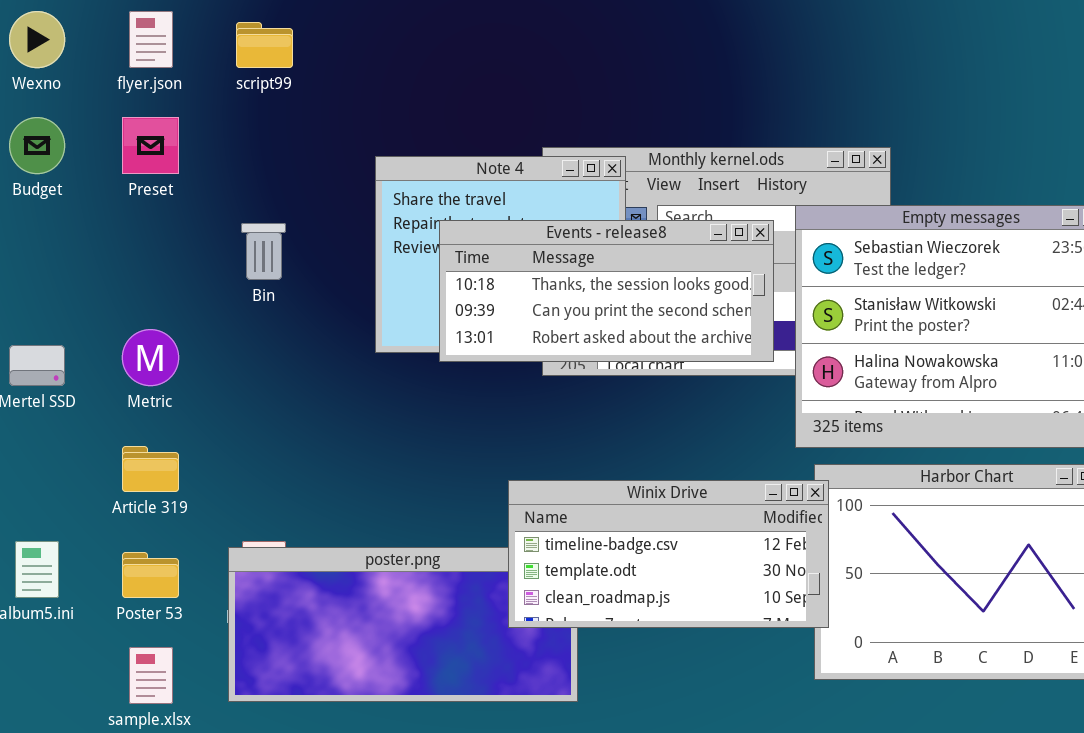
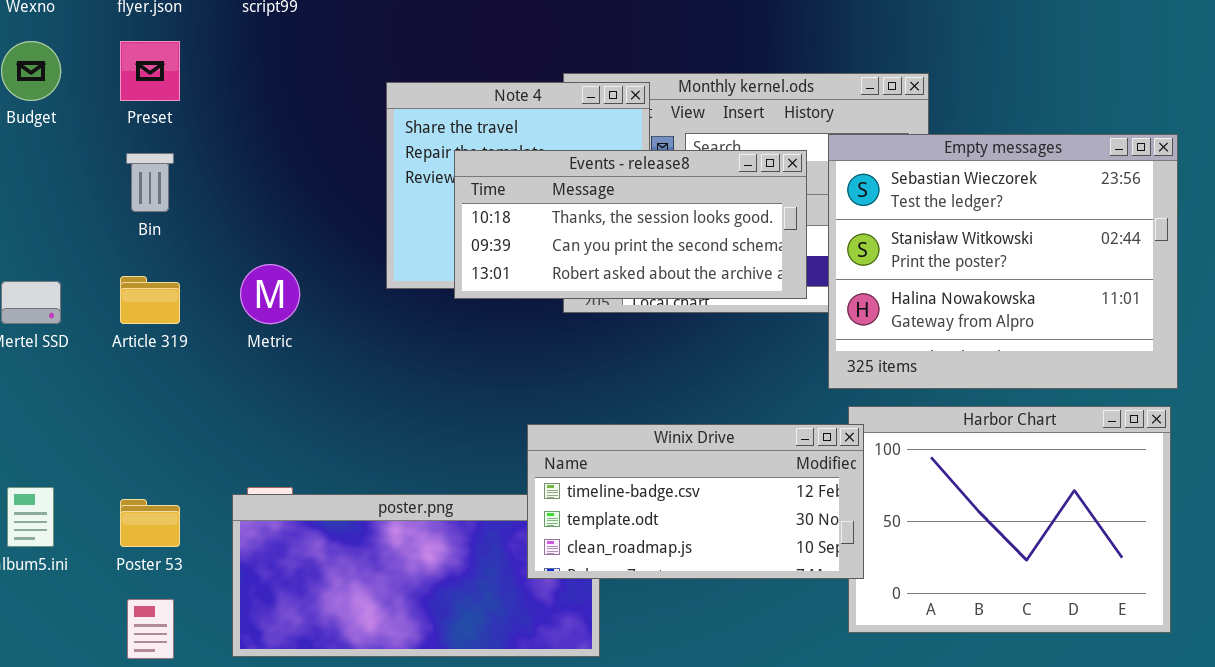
Bin: [241,223,286,280] -> [126,153,174,212], moved
Metric: [122,329,179,386] -> [240,264,300,324], moved
Article 319: [122,446,179,492] -> [120,276,180,324], moved

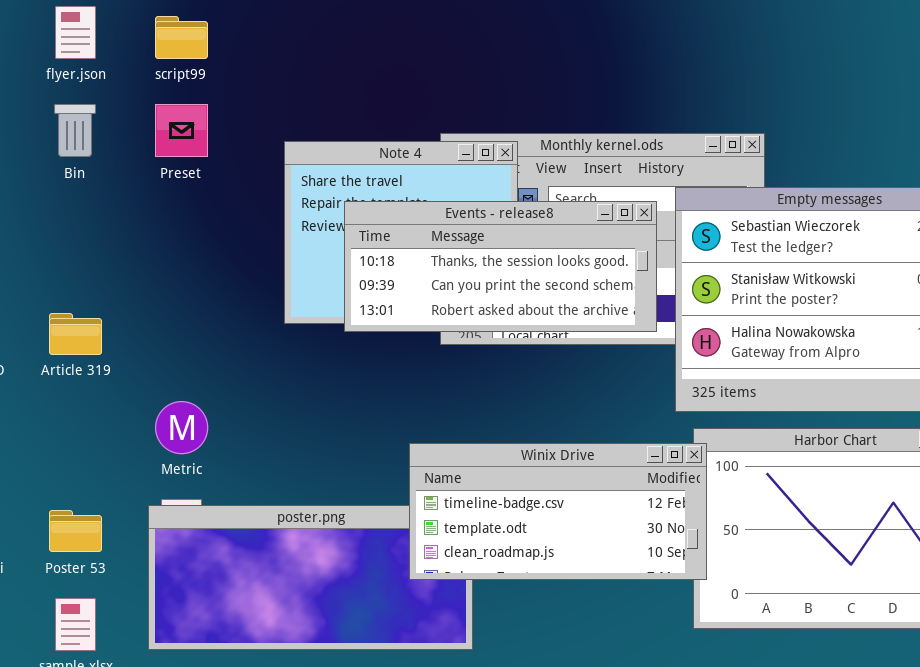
Preset: [120,41,180,101] -> [155,104,208,157], moved
Bin: [126,153,174,212] -> [54,104,96,157], moved
Metric: [240,264,300,324] -> [155,401,208,454], moved

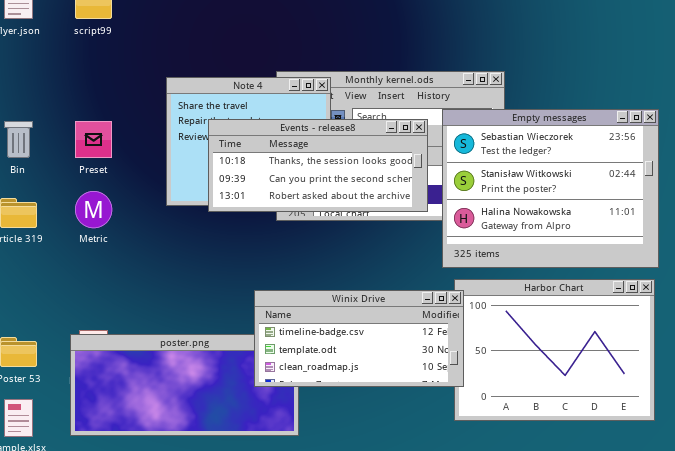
Bin: [54,104,96,157] -> [4,121,33,158], moved
Preset: [155,104,208,157] -> [75,121,112,158], moved
Metric: [155,401,208,454] -> [75,191,112,228], moved

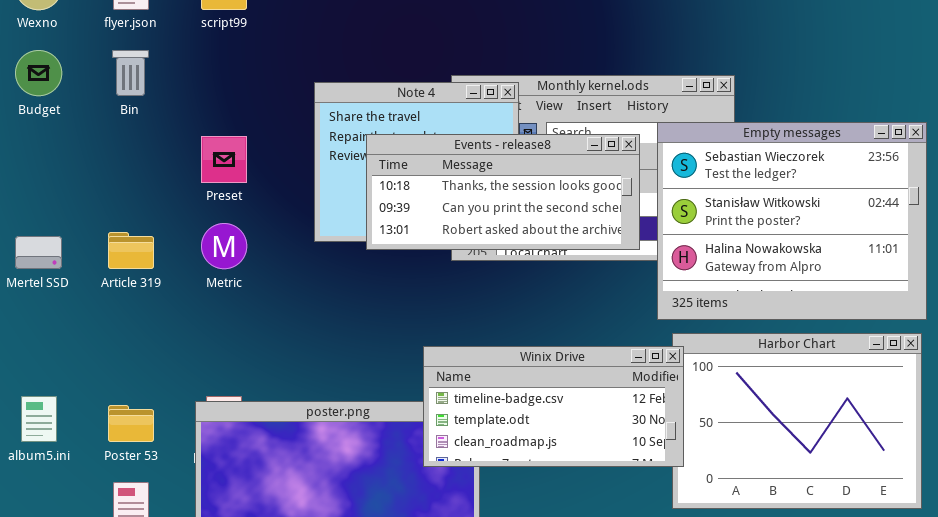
Bin: [4,121,33,158] -> [112,50,149,96], moved

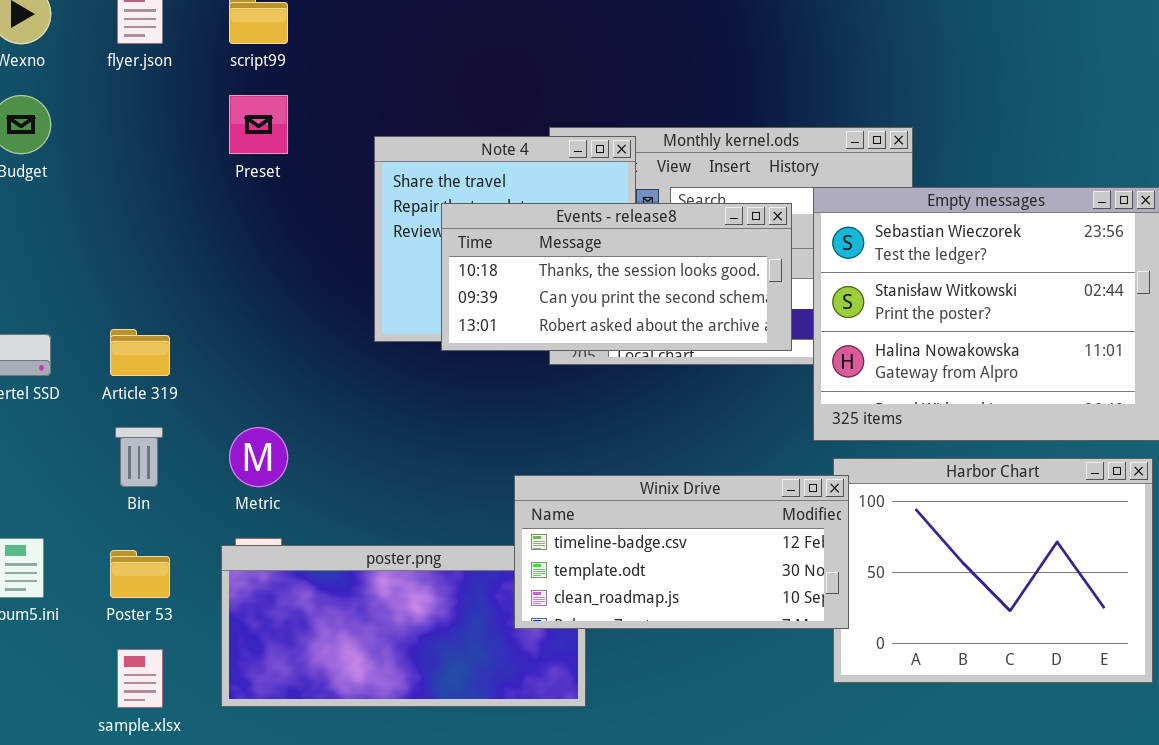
Bin: [112,50,149,96] -> [115,427,163,487], moved
Preset: [201,136,247,183] -> [229,95,288,154], moved
Metric: [201,223,247,269] -> [229,427,288,487], moved

